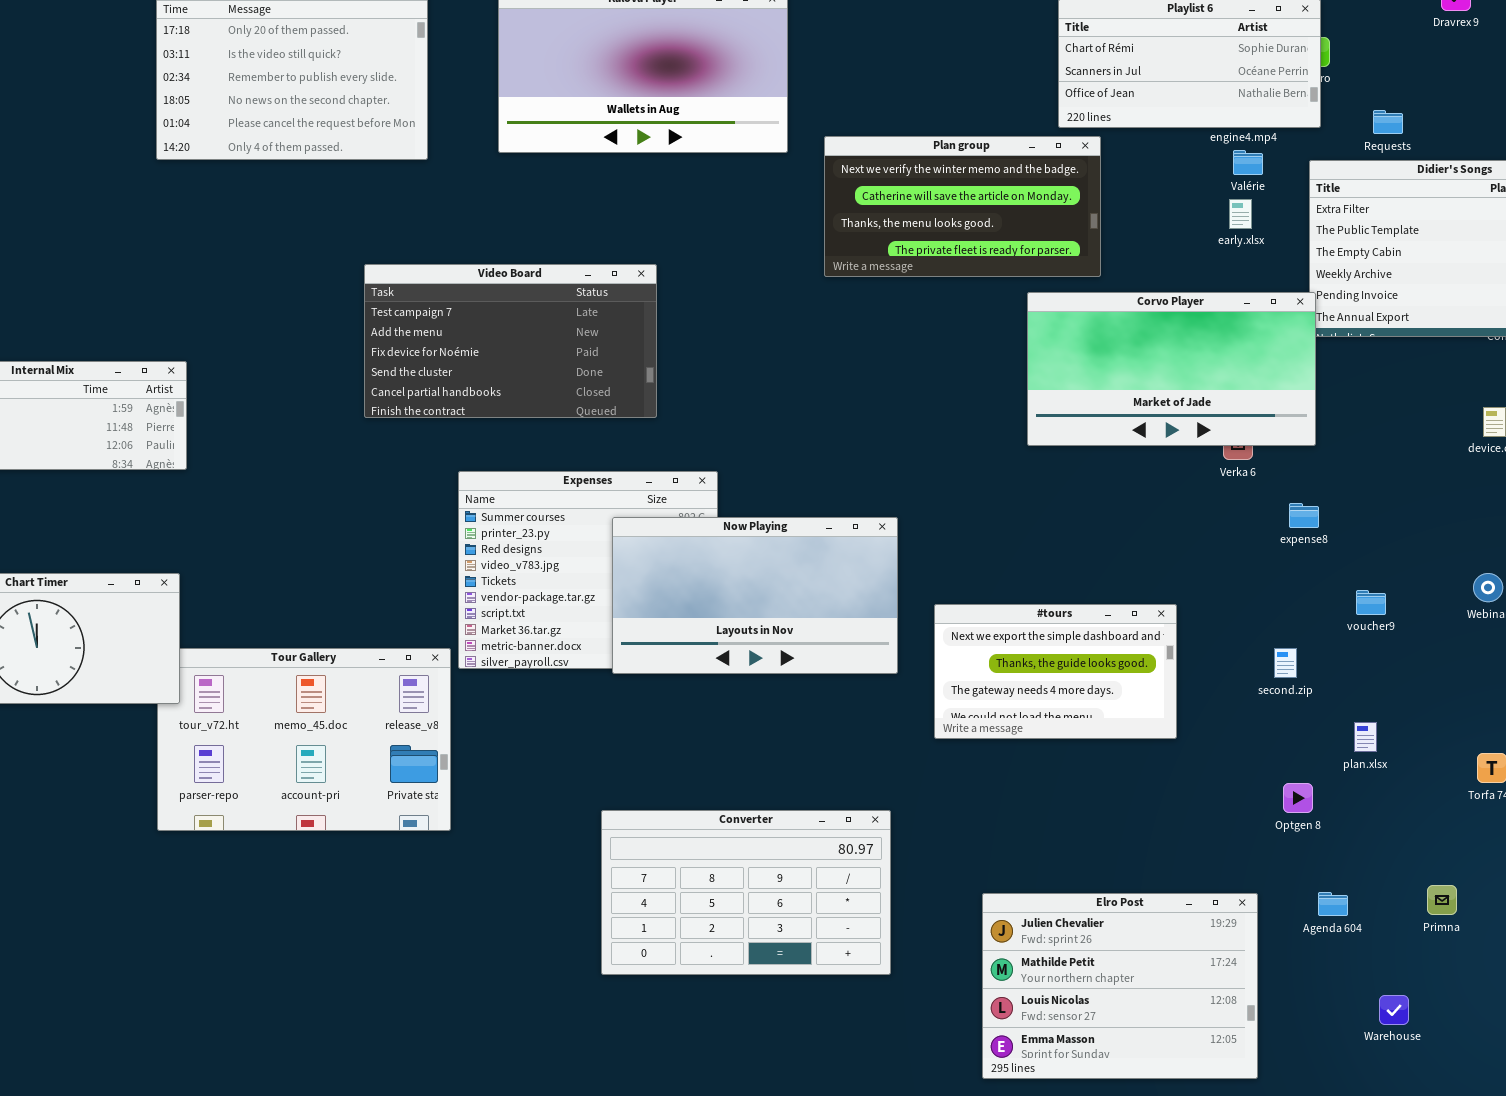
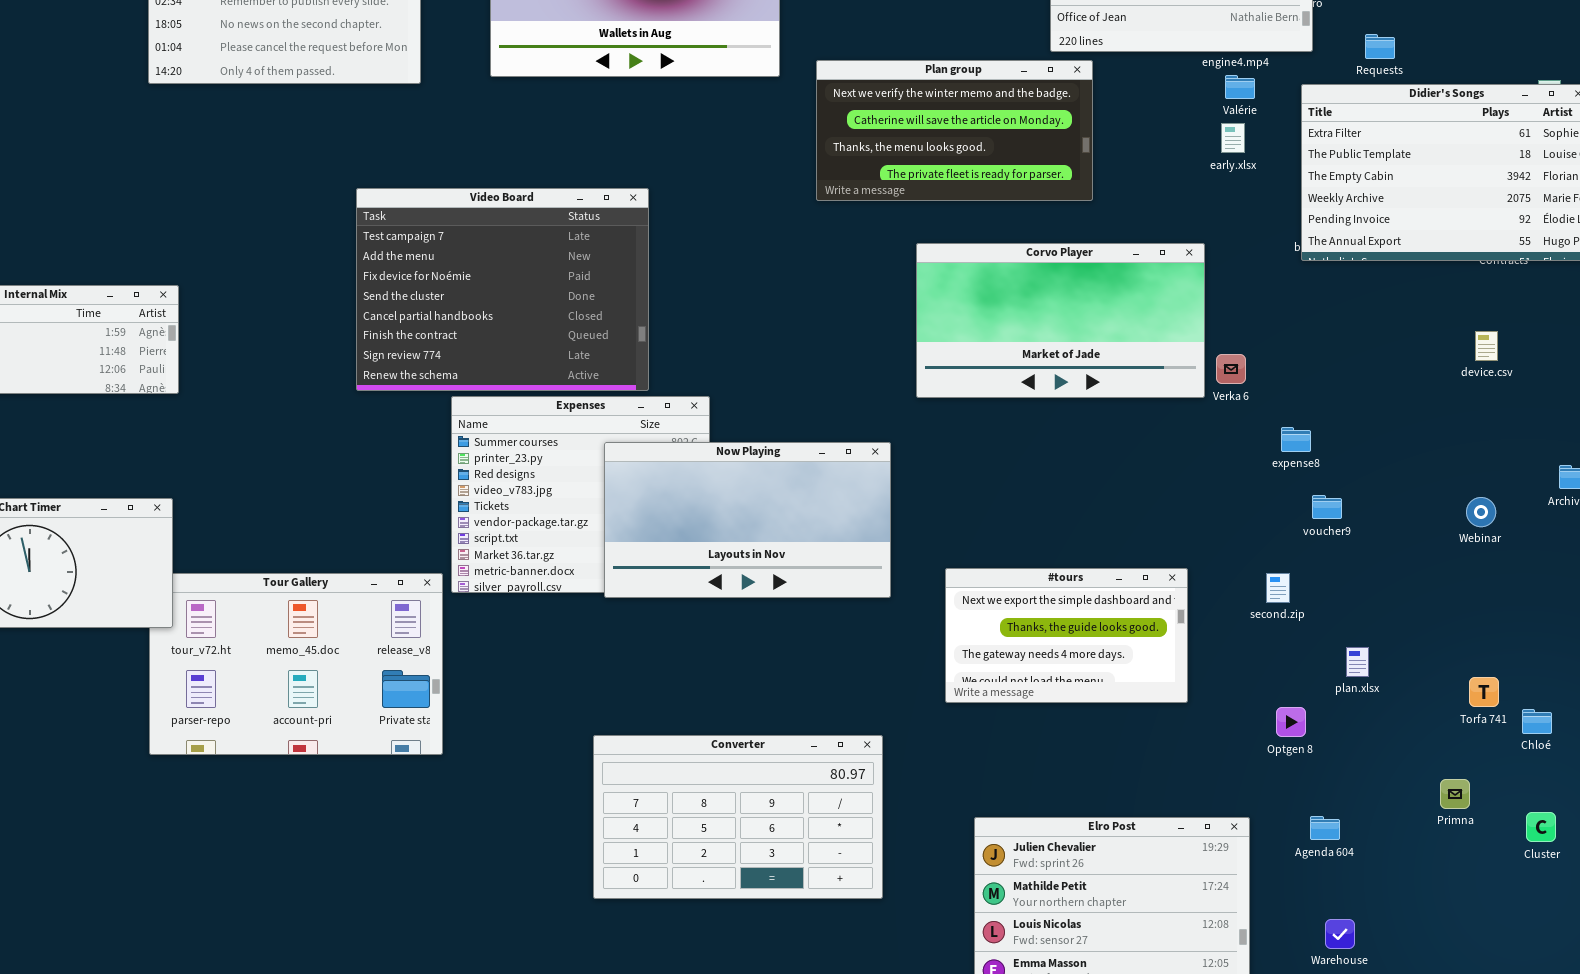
Video Board: [364,264,657,418] -> [356,188,649,391], resized
Corvo Player: [1027,292,1316,446] -> [916,243,1205,398], moved
voucher9: [1356,590,1386,615] -> [1312,495,1342,519], moved
#tours: [934,604,1177,739] -> [945,568,1188,703], moved
Primna: [1427,885,1457,915] -> [1440,779,1470,809], moved
Warehouse: [1379,995,1409,1025] -> [1325,919,1355,949], moved

